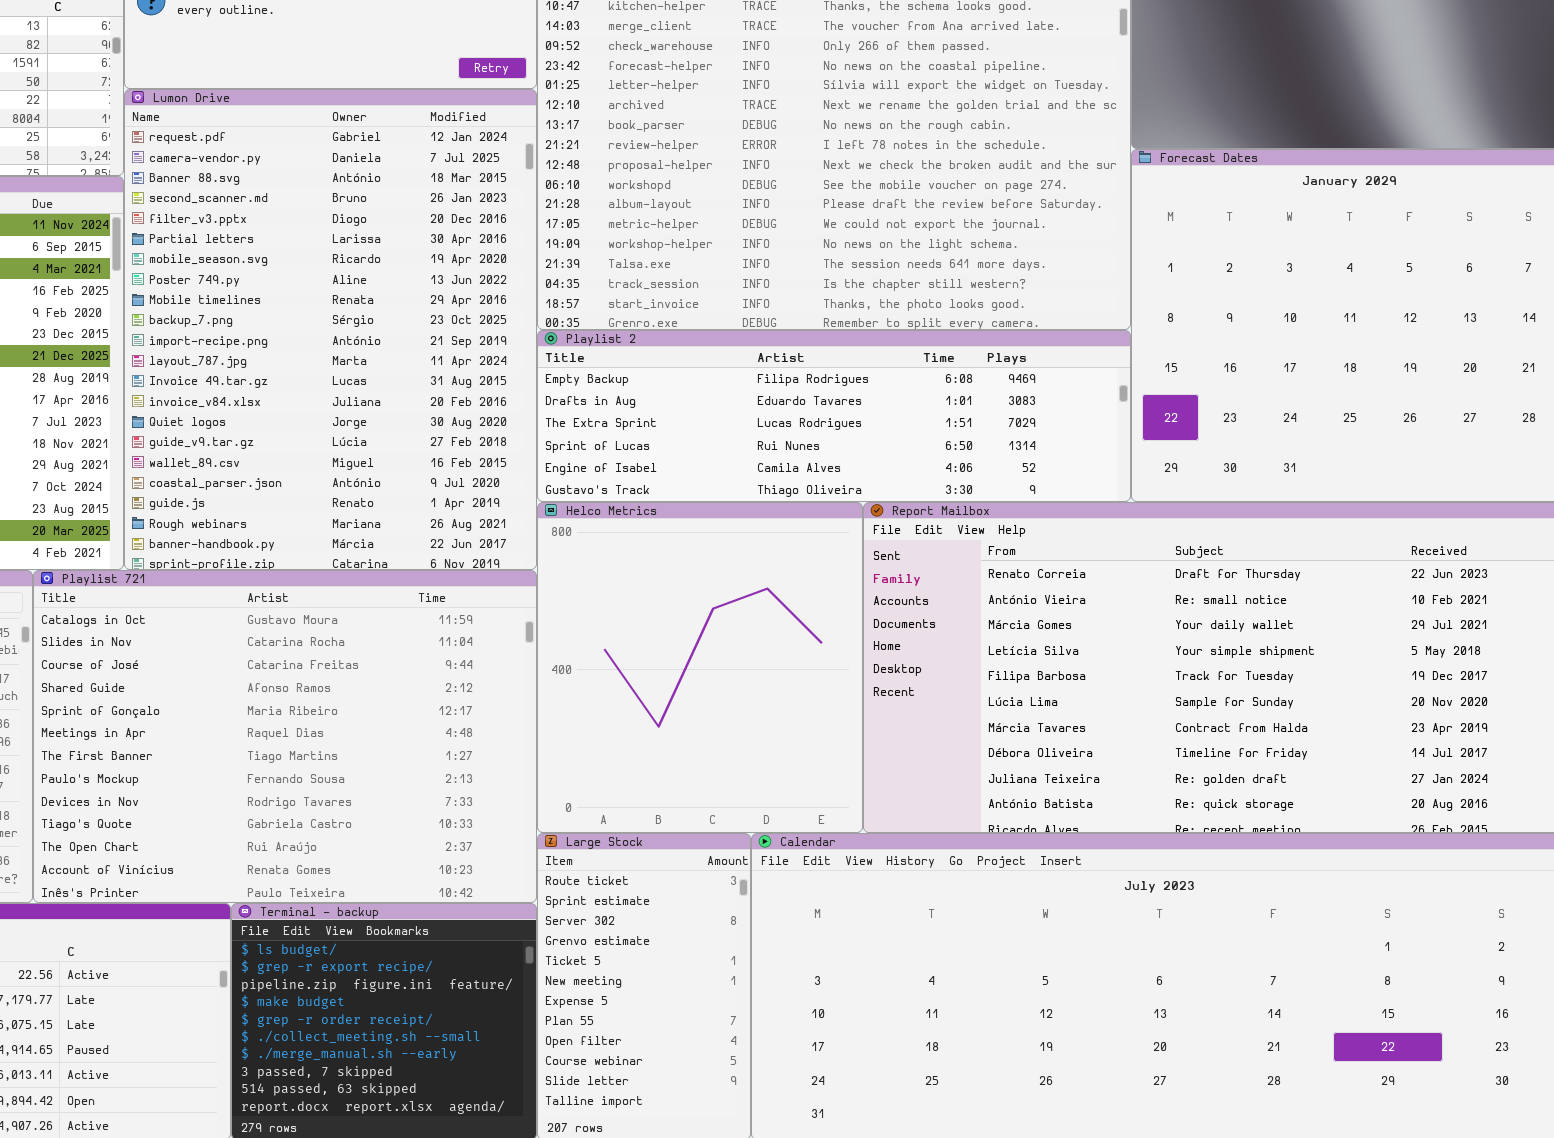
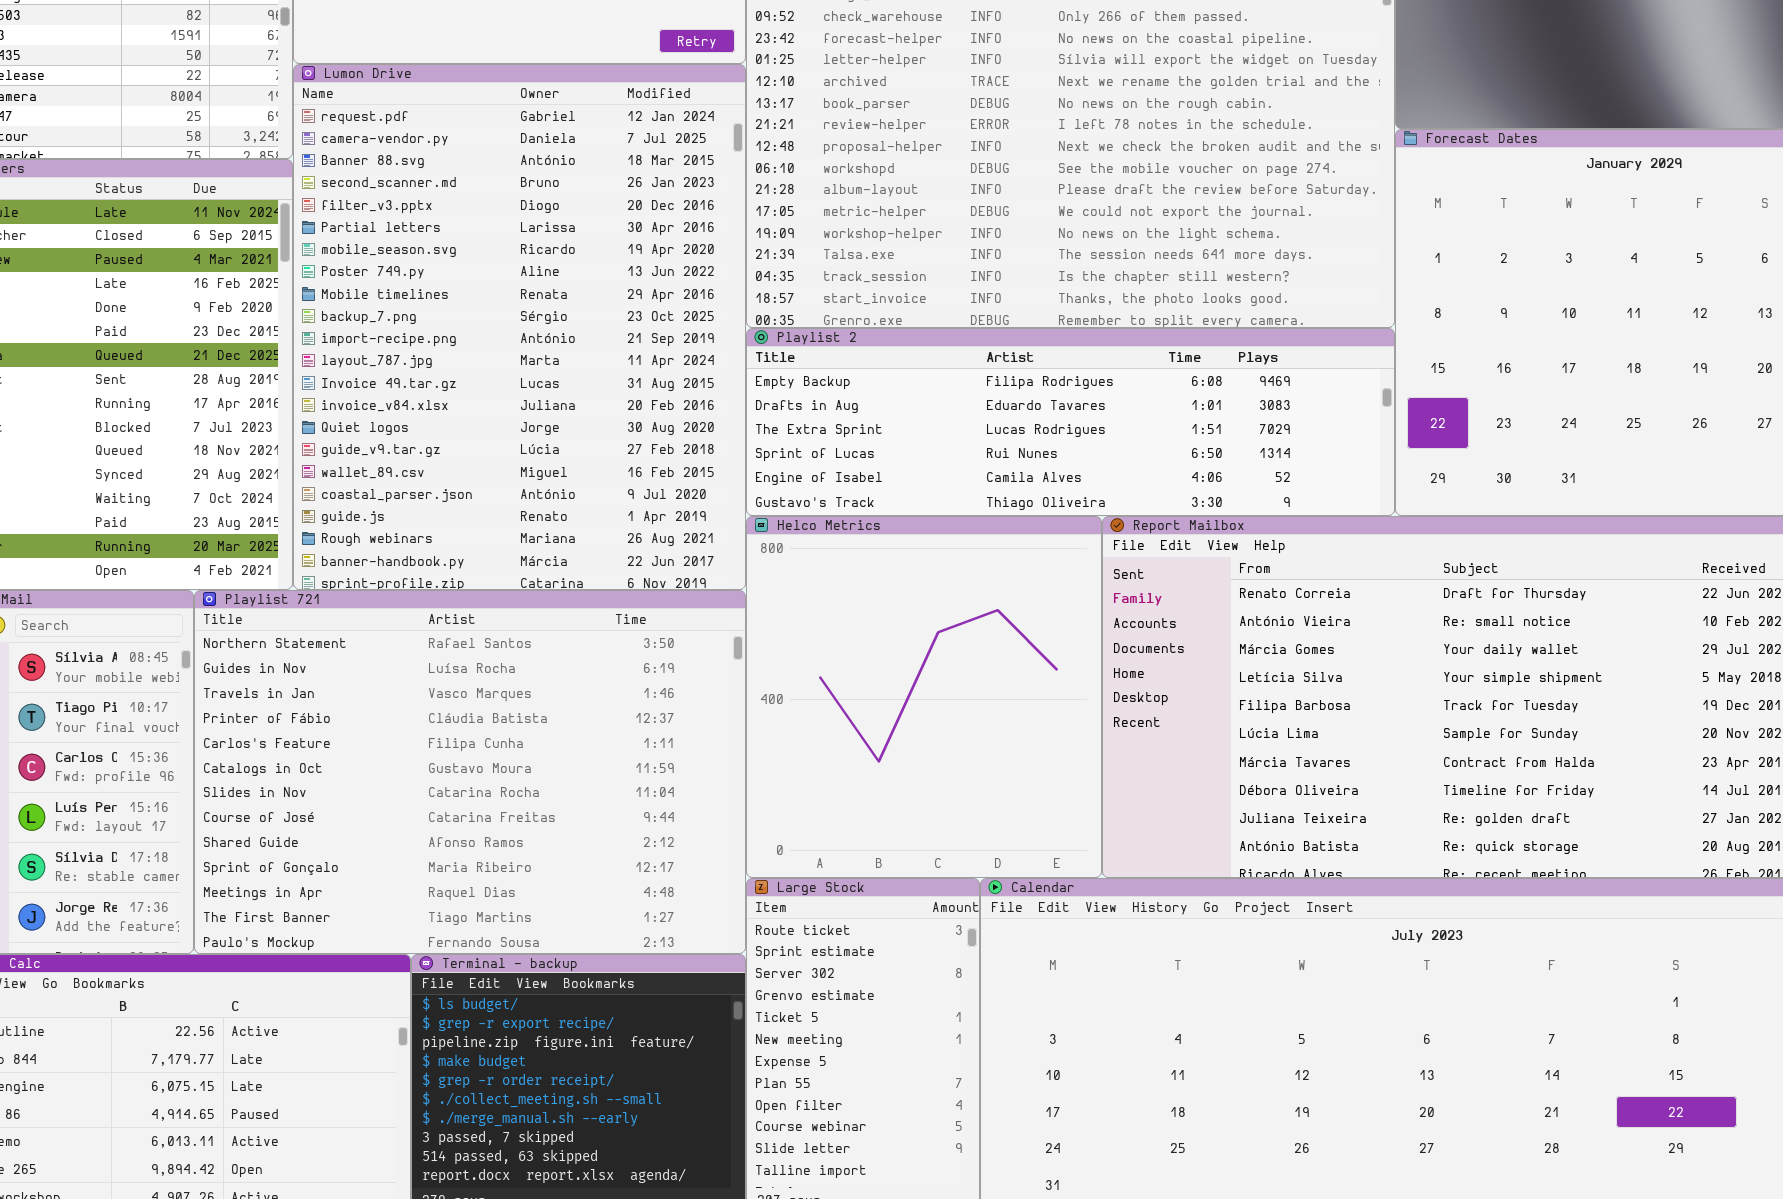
Playlist 721: [33,570,537,903] -> [194,590,746,954], scrolled up 5 rows

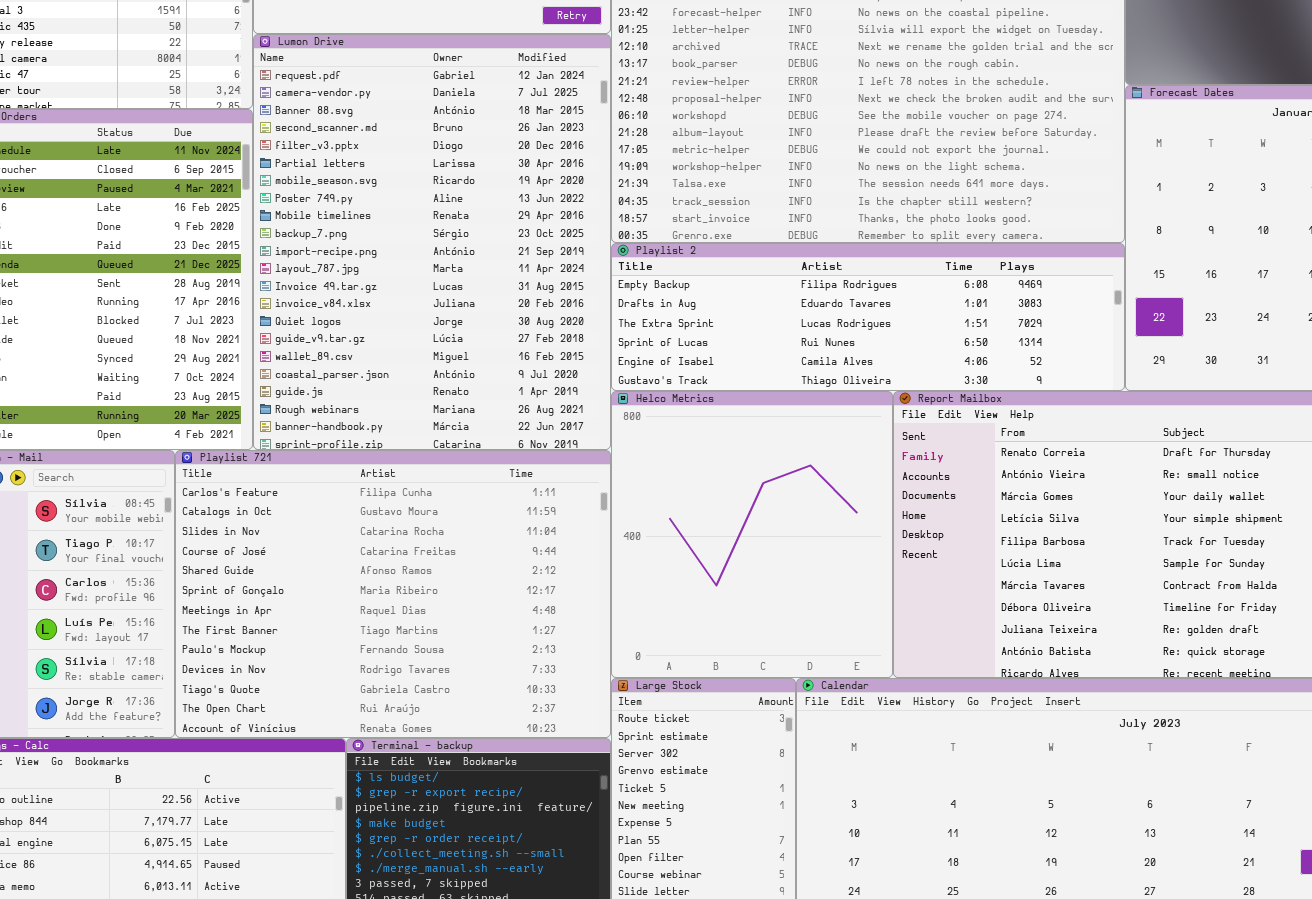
Playlist 721: [194,590,746,954] -> [175,450,611,738], scrolled down 4 rows

